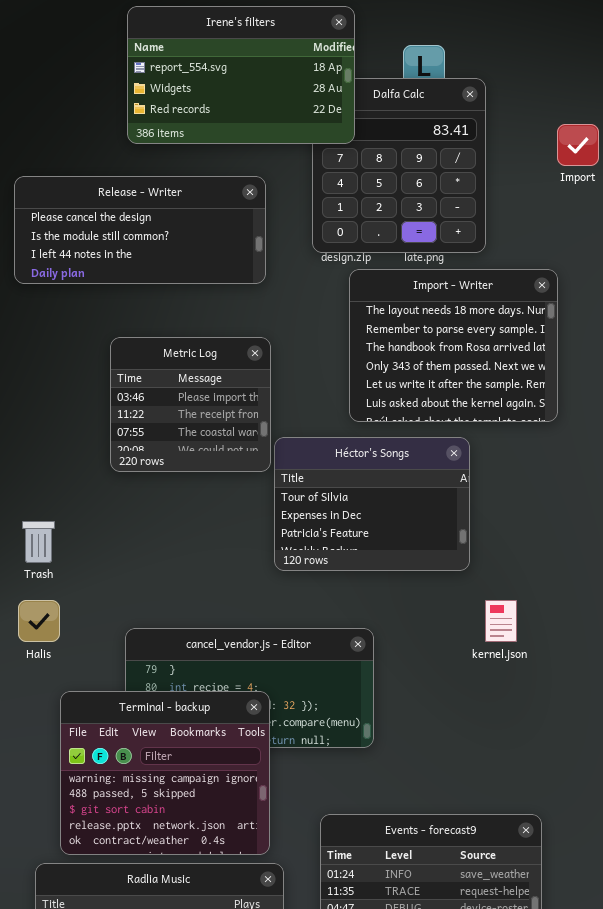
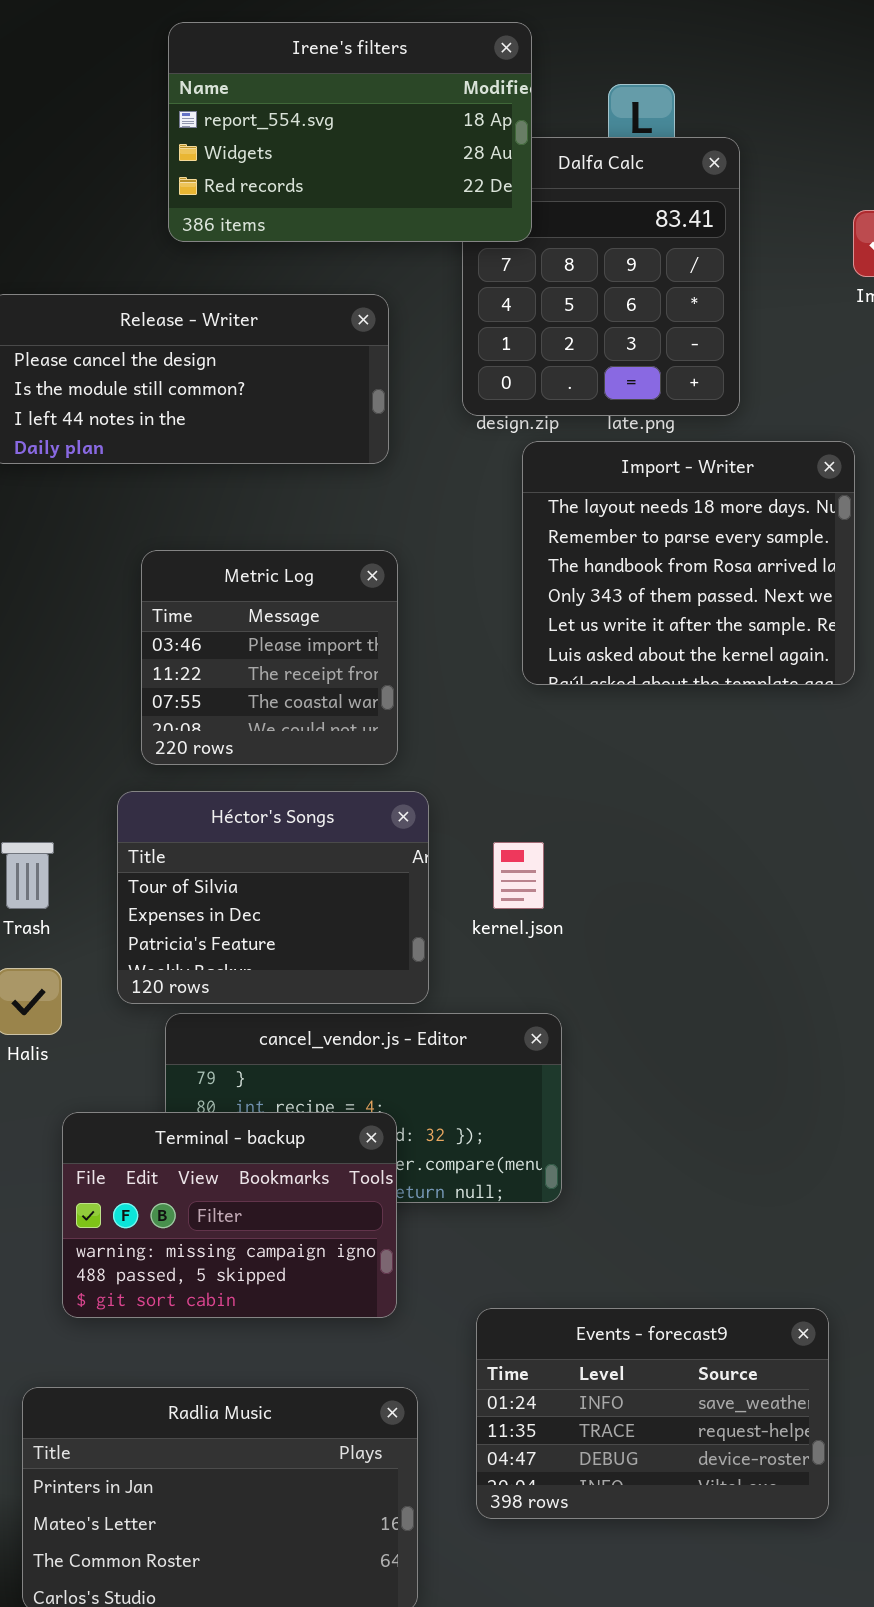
Héctor's Songs: [274,437,470,571] -> [117,791,429,1004], moved
kernel.json: [485,600,517,642] -> [493,842,544,909], moved
Terminal - backup: [60,691,270,855] -> [62,1112,397,1318], resized

